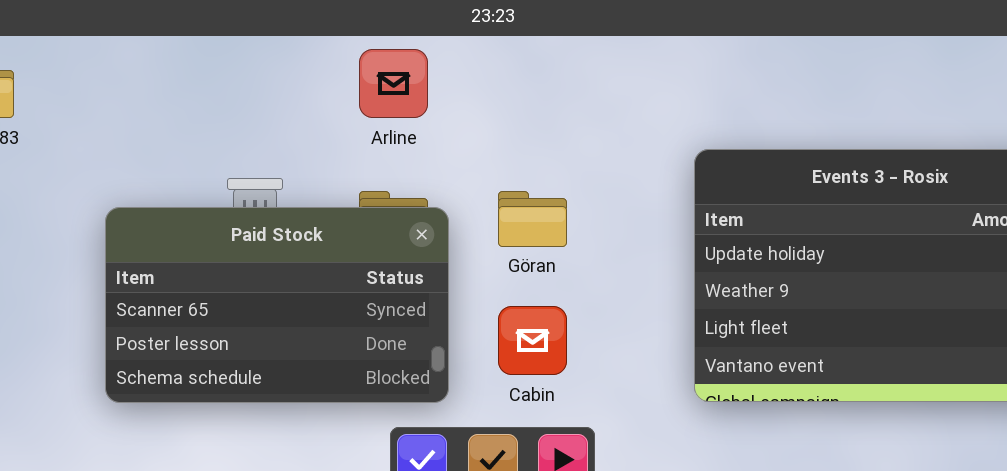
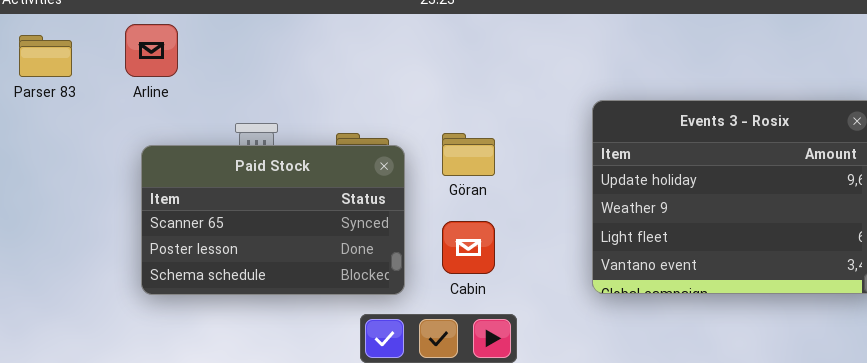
Arline: [359,49,428,118] -> [125,24,178,77], moved

